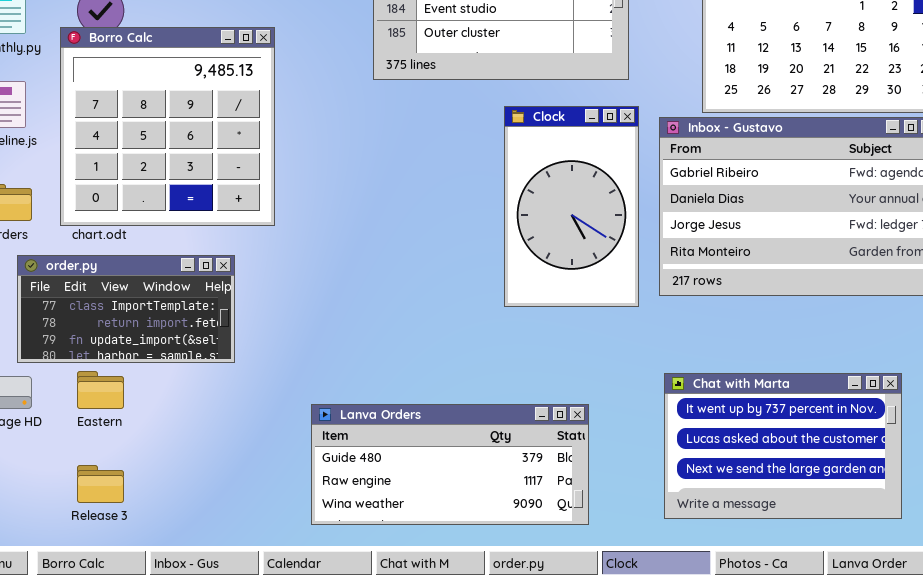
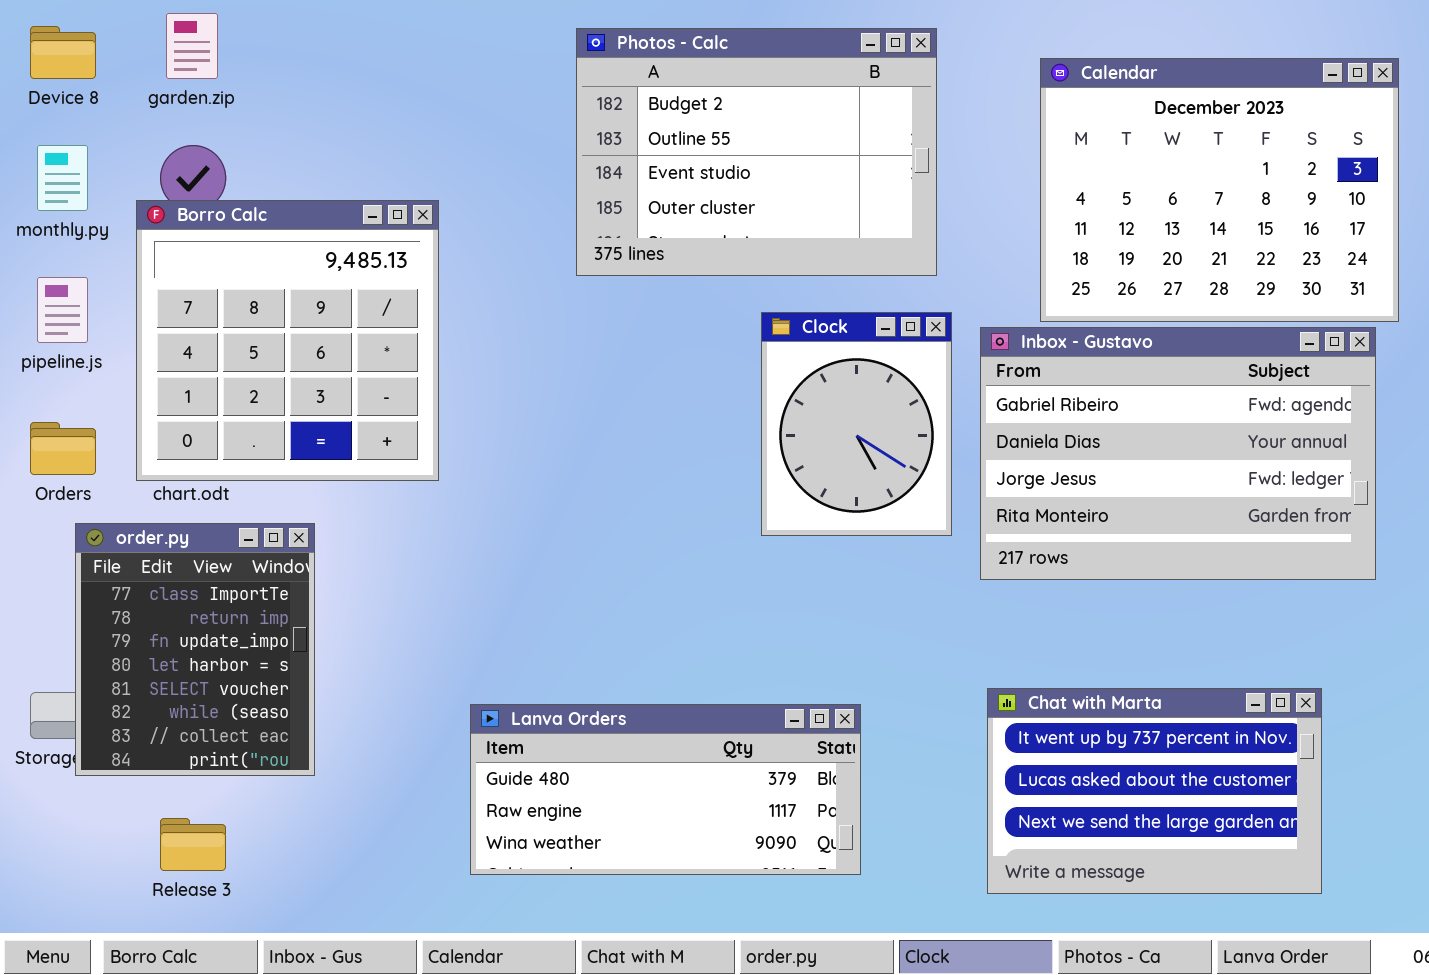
Clock: [504,106,639,307] -> [761,312,952,536], resized
order.py: [17,255,235,363] -> [75,523,315,776], resized
Lanva Orders: [311,404,589,525] -> [470,704,861,875], moved

